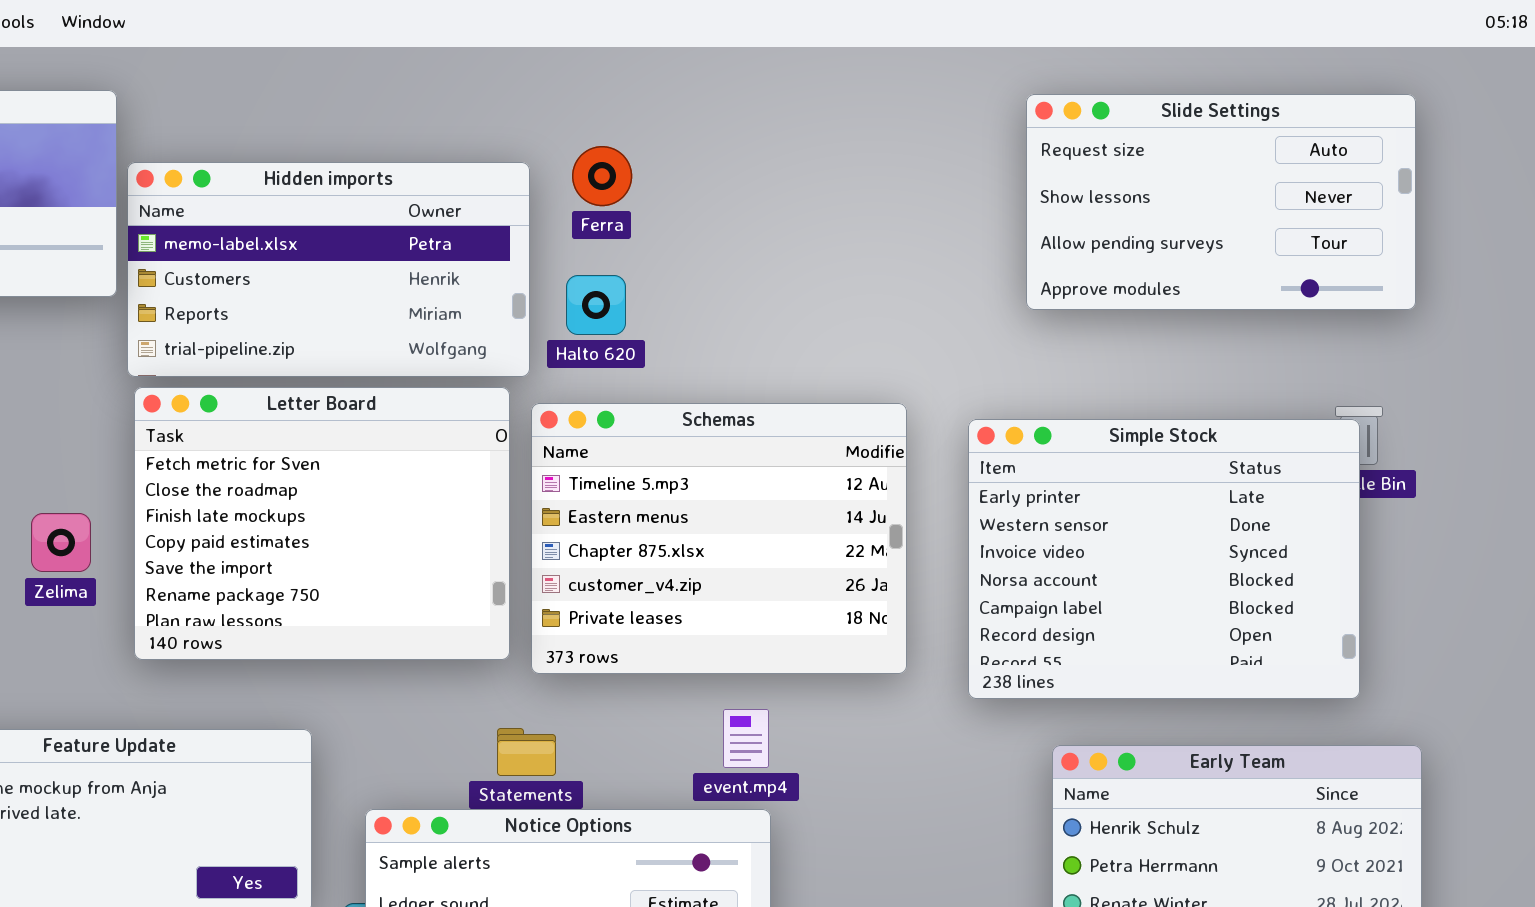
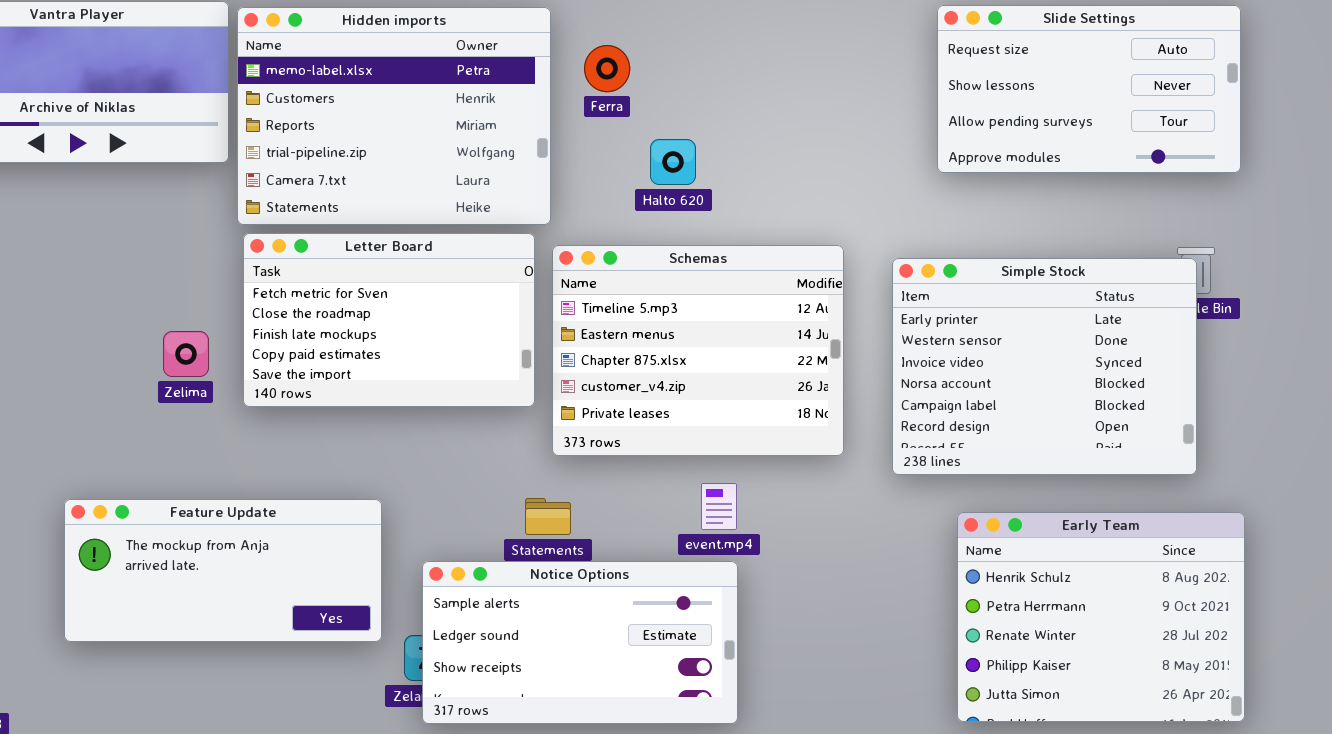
Hidden imports: [127,162,530,377] -> [237,7,551,225], resized
Halto 620: [566,275,626,335] -> [650,139,696,185], moved
Letter Board: [134,387,510,660] -> [243,233,535,407], resized

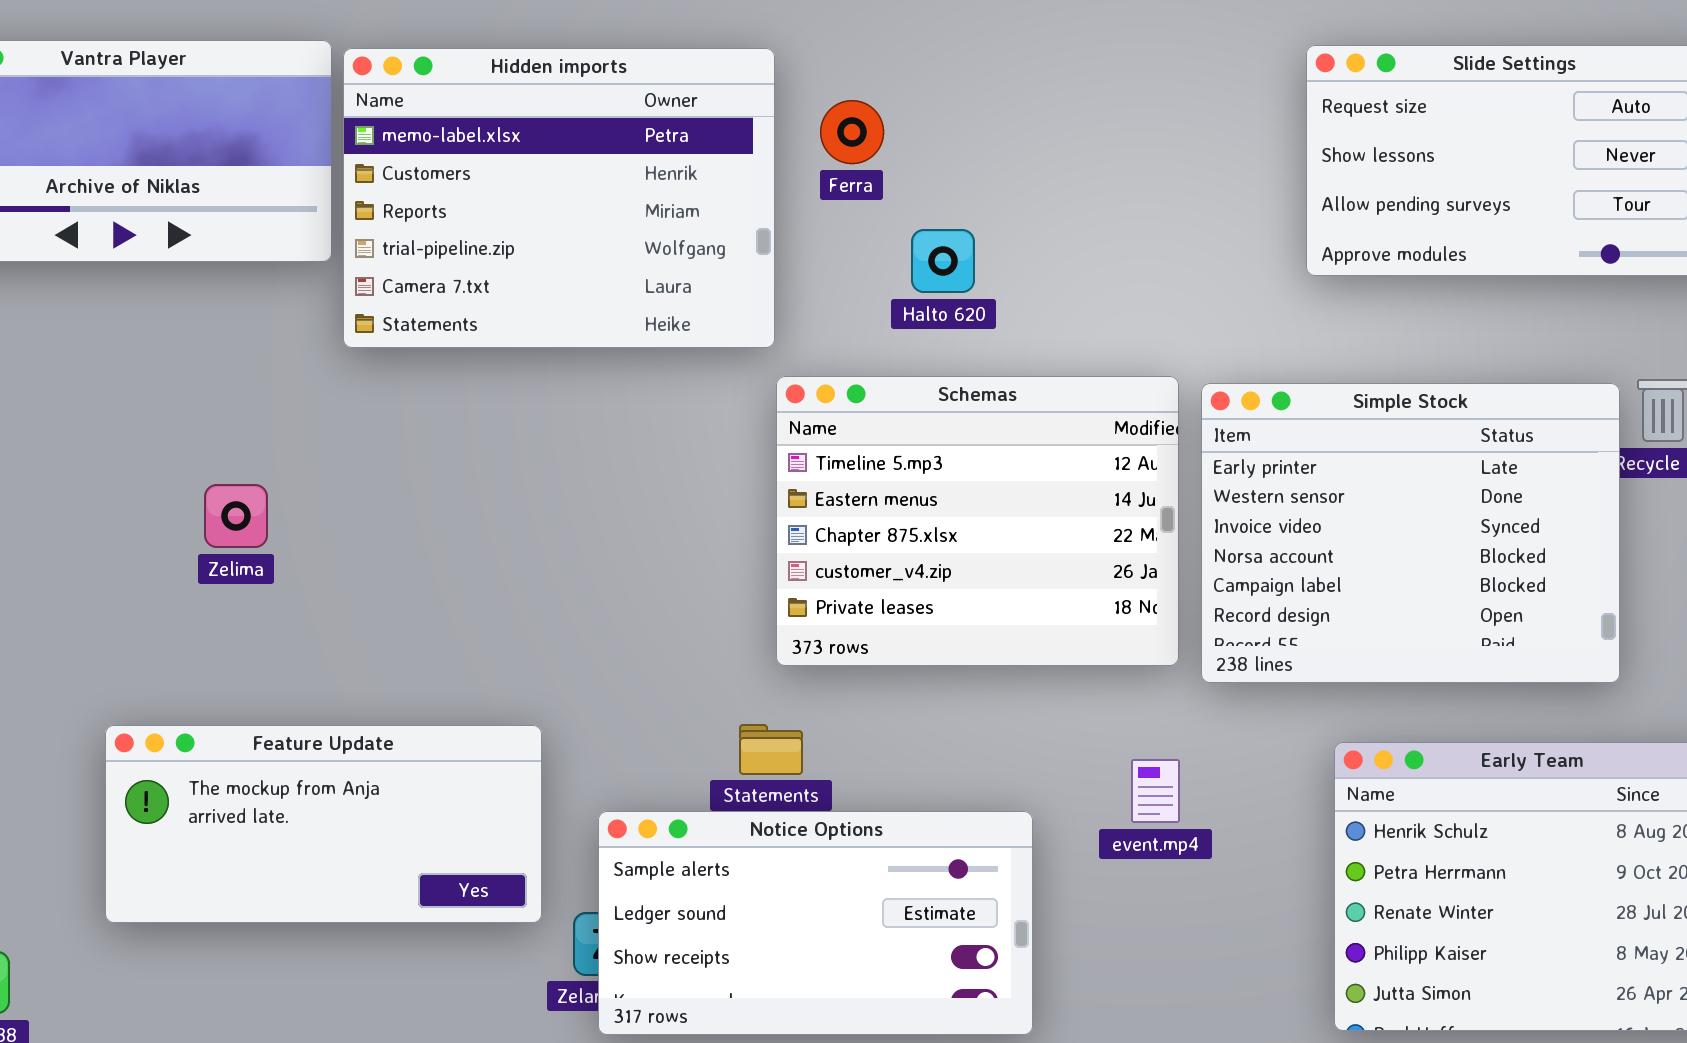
Letter Board: [243,233,535,407] -> none, closed
Simple Stock: [892,258,1197,475] -> [1201,383,1620,683], moved
Zelima: [163,331,209,377] -> [204,484,268,548], moved
event.mp4: [701,483,737,530] -> [1131,759,1180,823], moved

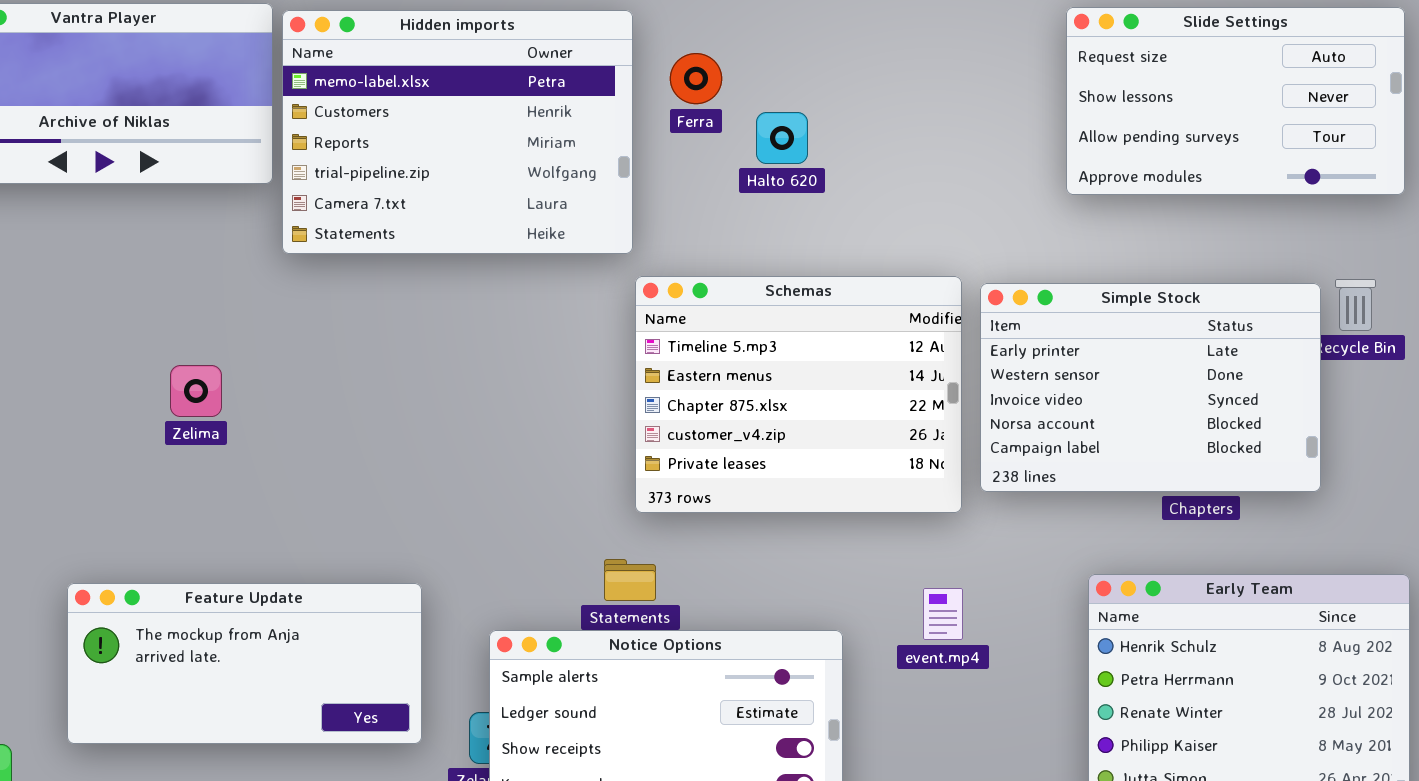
Halto 620: [911,229,975,293] -> [756,112,808,164], moved
Simple Stock: [1201,383,1620,683] -> [980,283,1321,492], resized
Feature Update: [105,725,542,923] -> [67,583,422,744], moved

